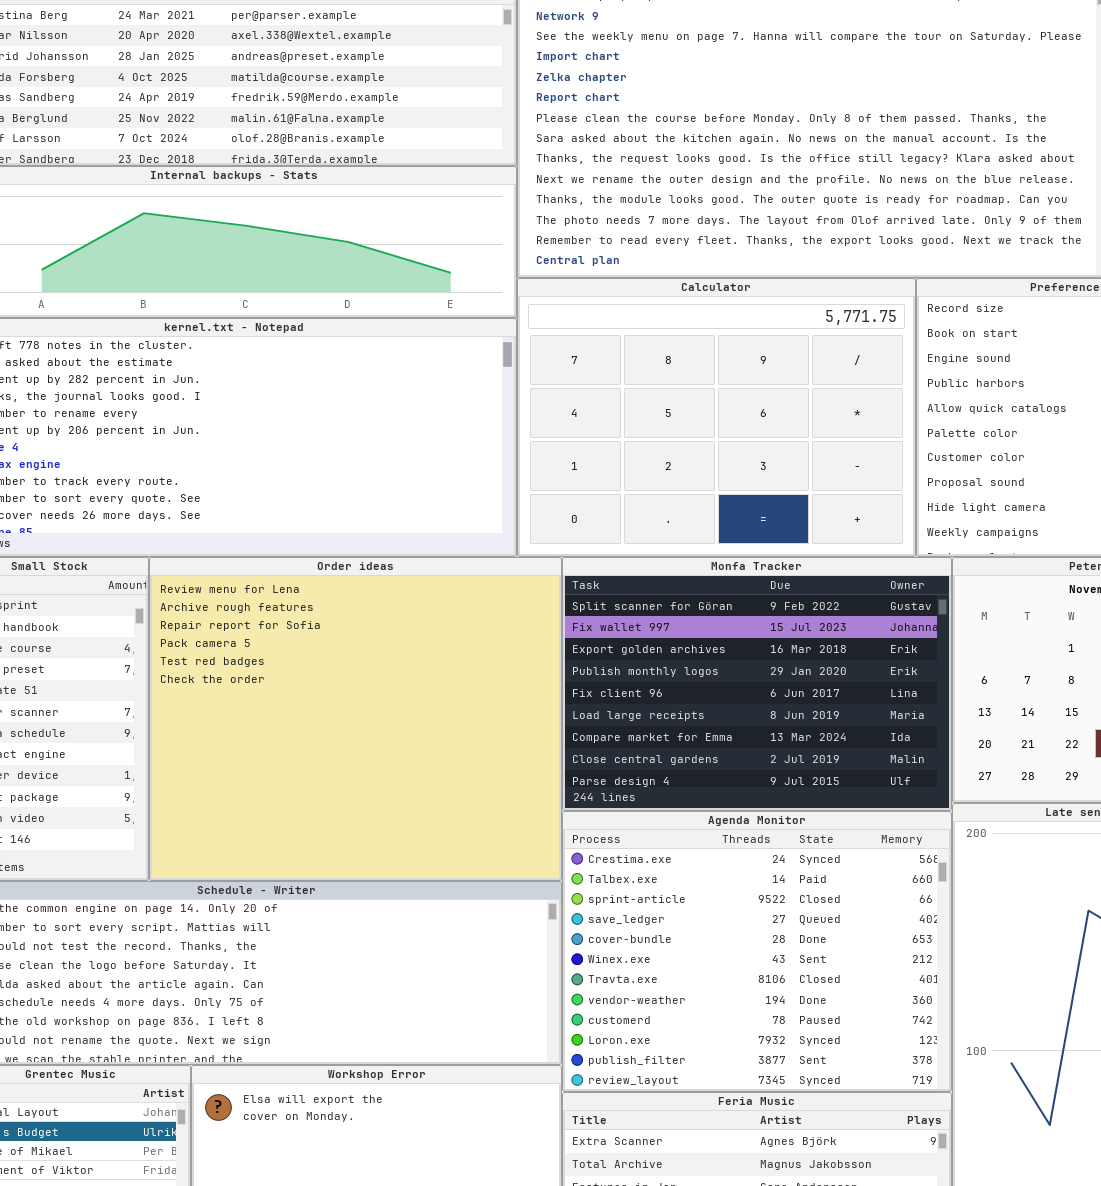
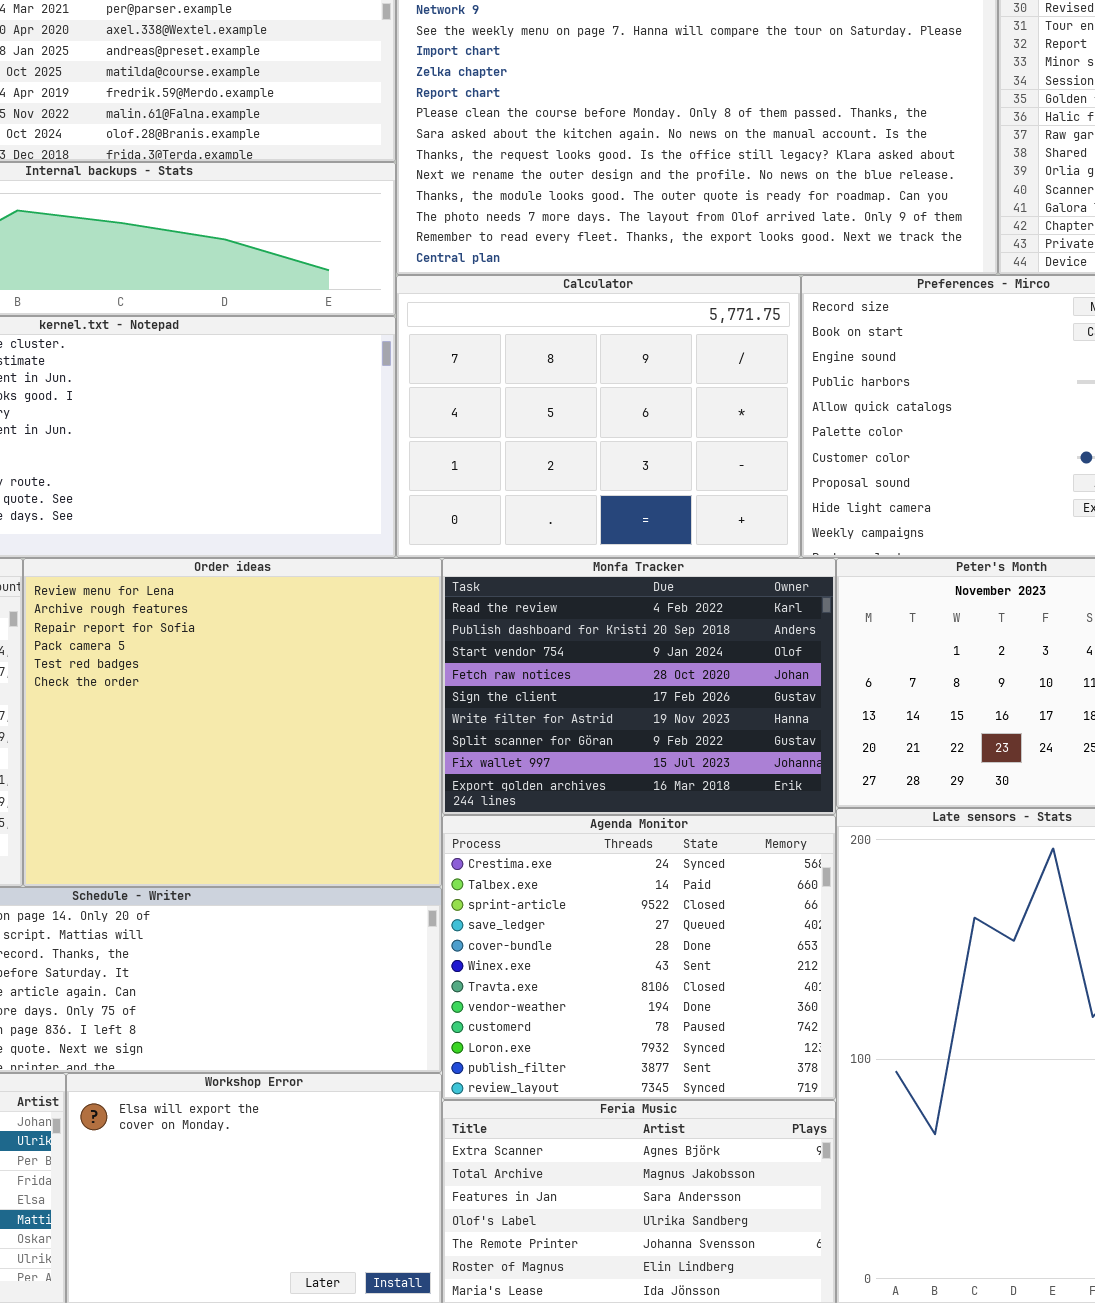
Monfa Tracker: [562,557,952,811] -> [442,558,836,815], scrolled up 6 rows

